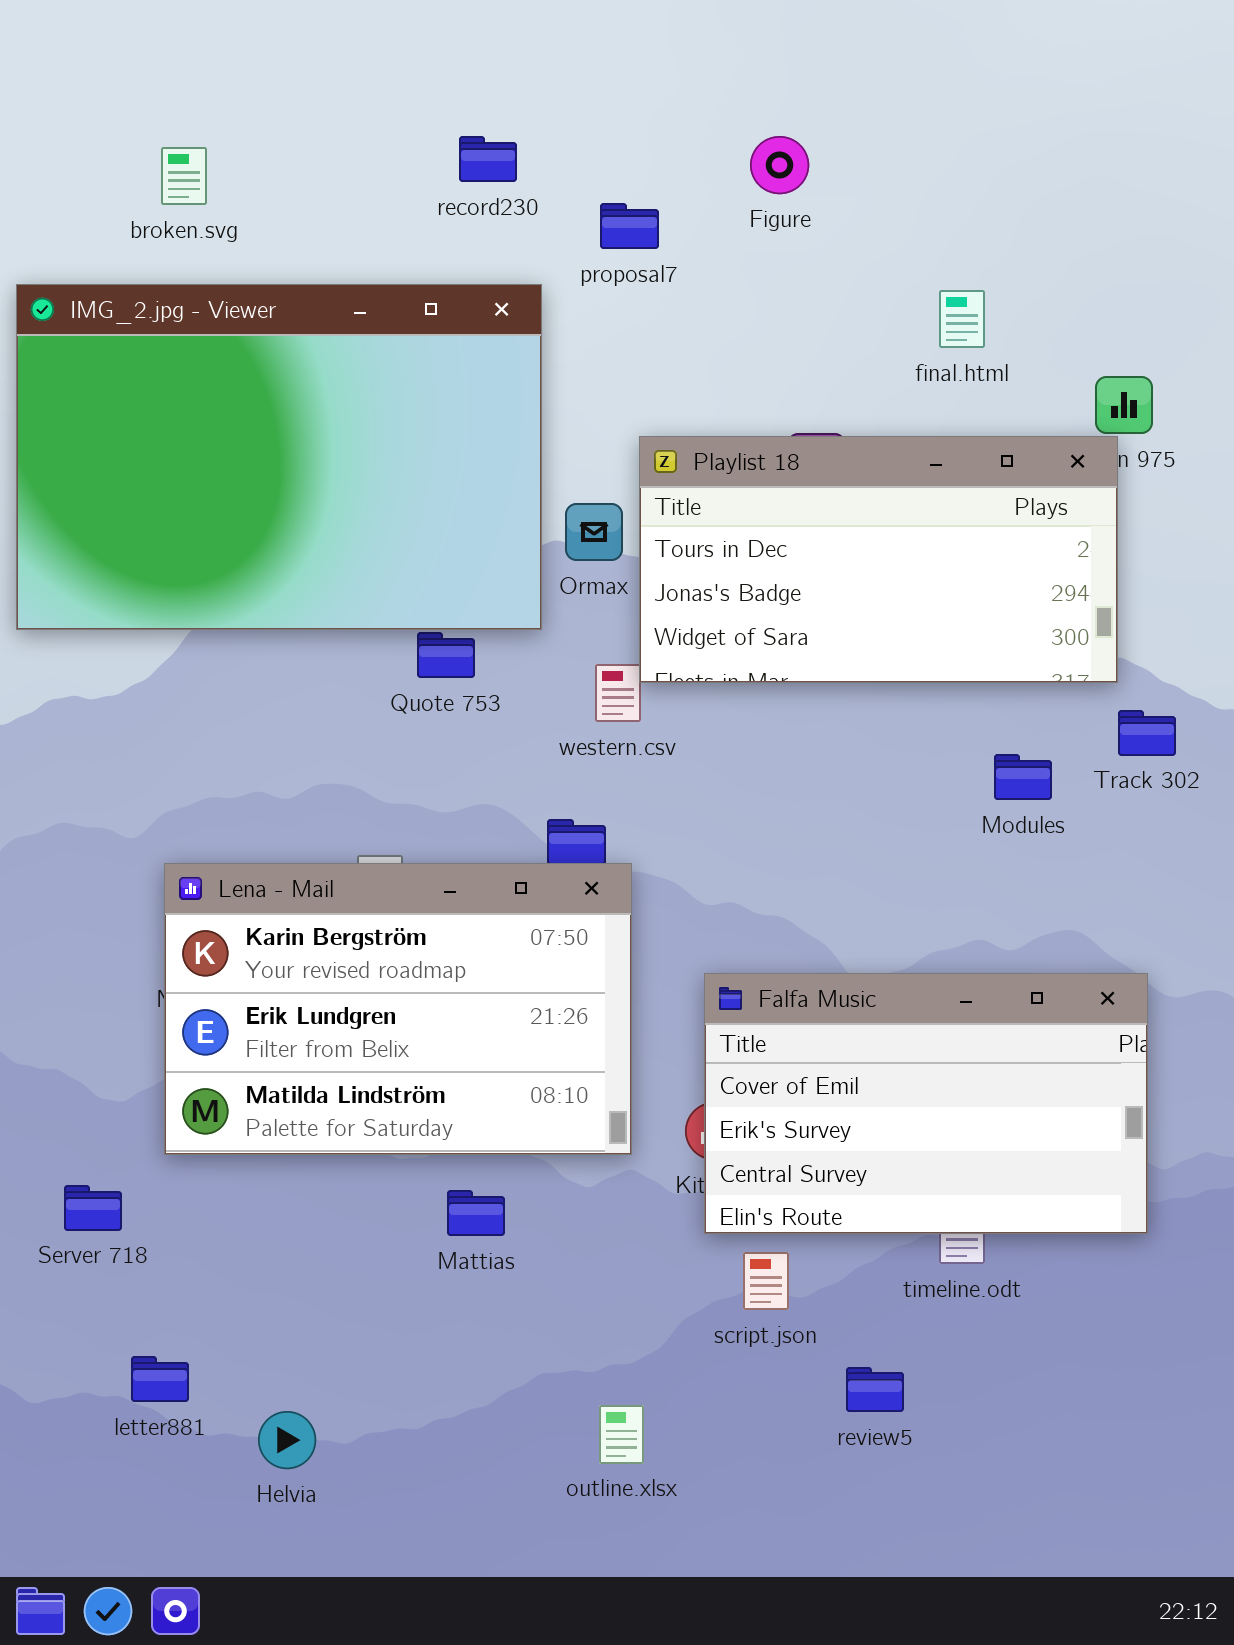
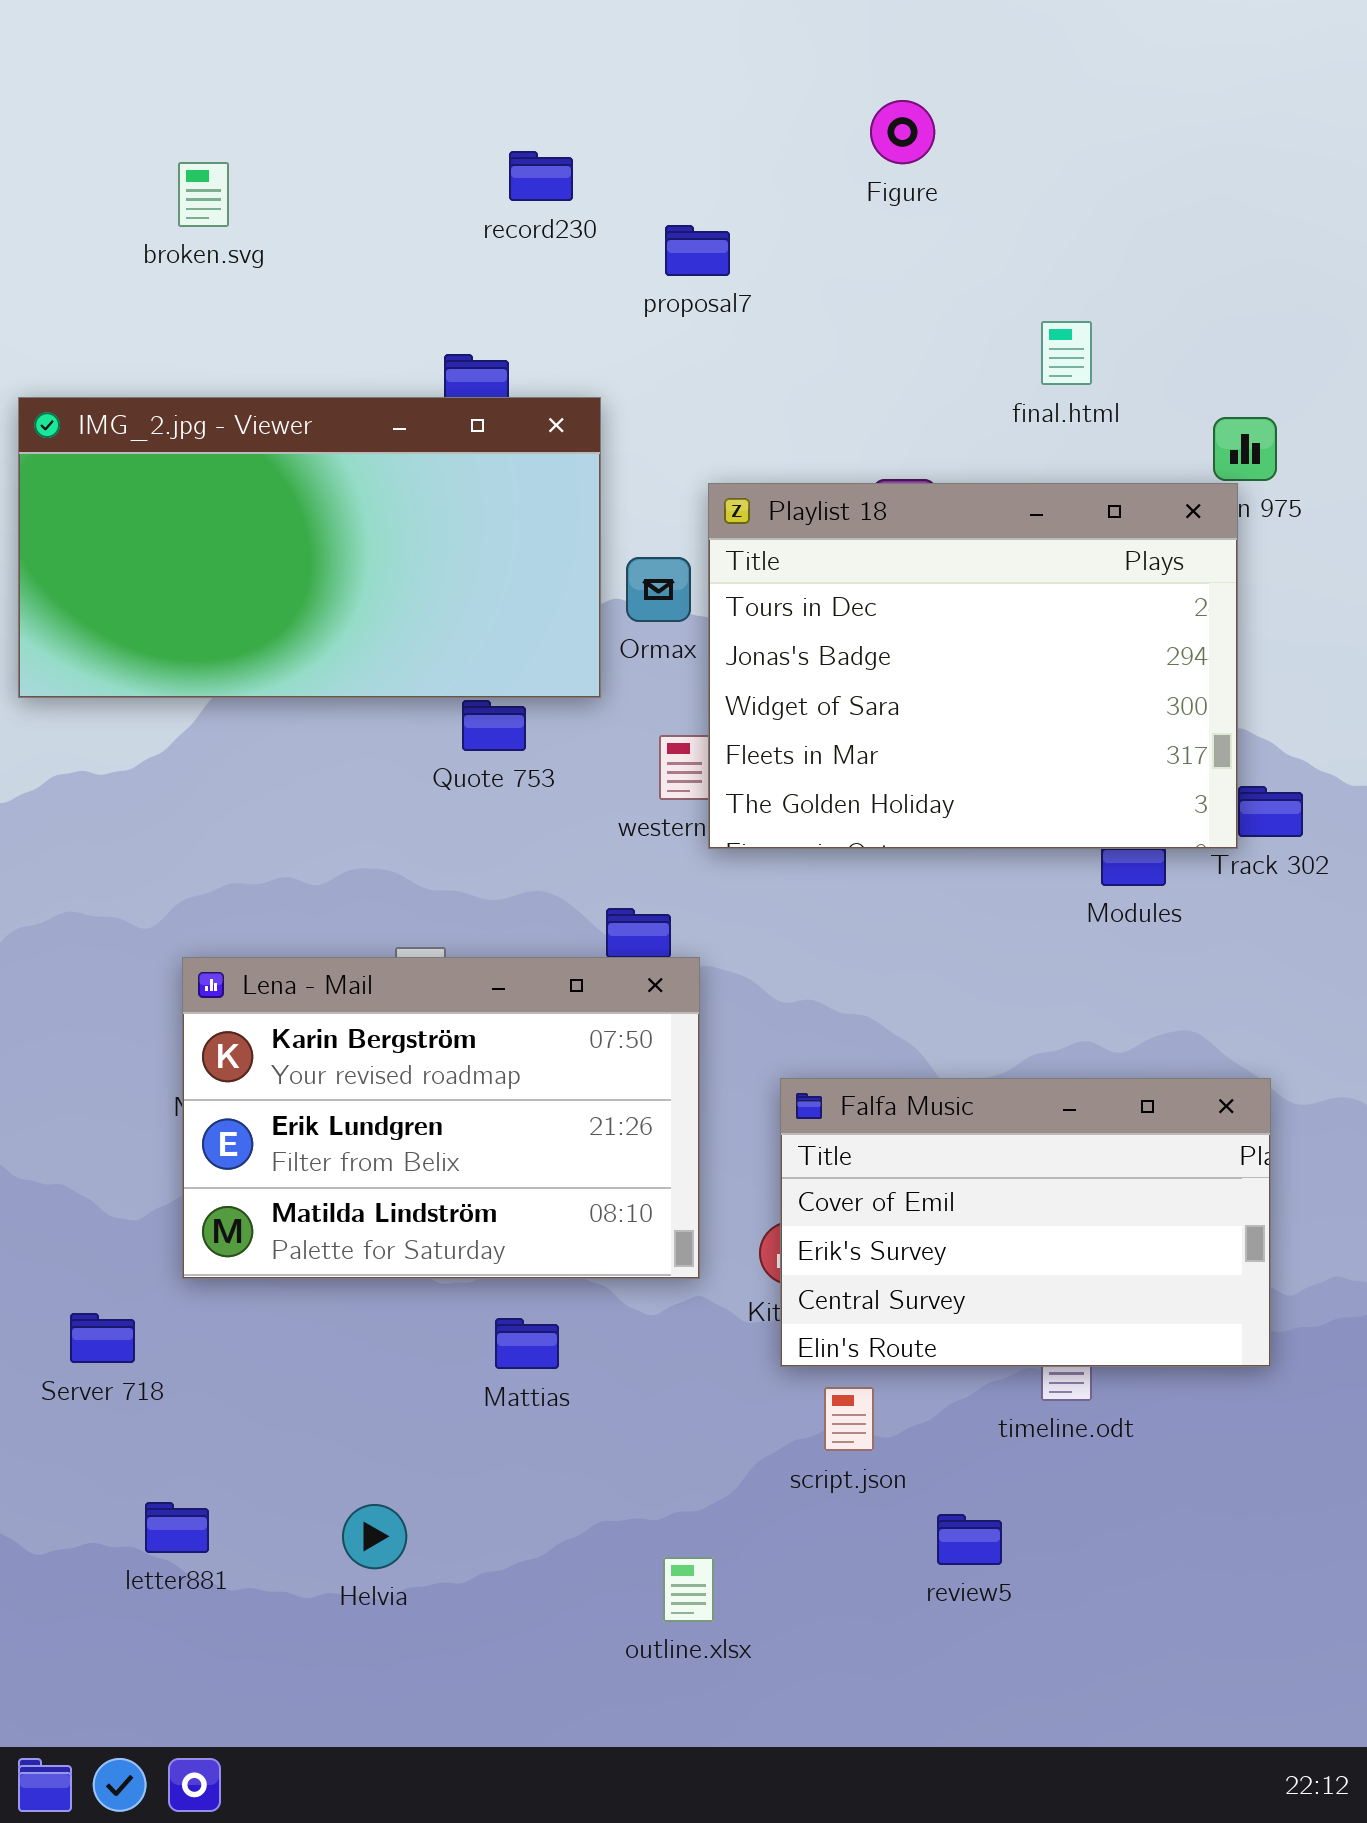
Figure: [750,136,809,194] -> [870,100,935,164], moved
IMG_2.jpg - Viewer: [16,284,542,630] -> [18,397,601,698], resized
Playlist 18: [639,436,1118,683] -> [708,483,1238,849], resized
Helvia: [258,1411,316,1469] -> [342,1504,407,1569], moved

